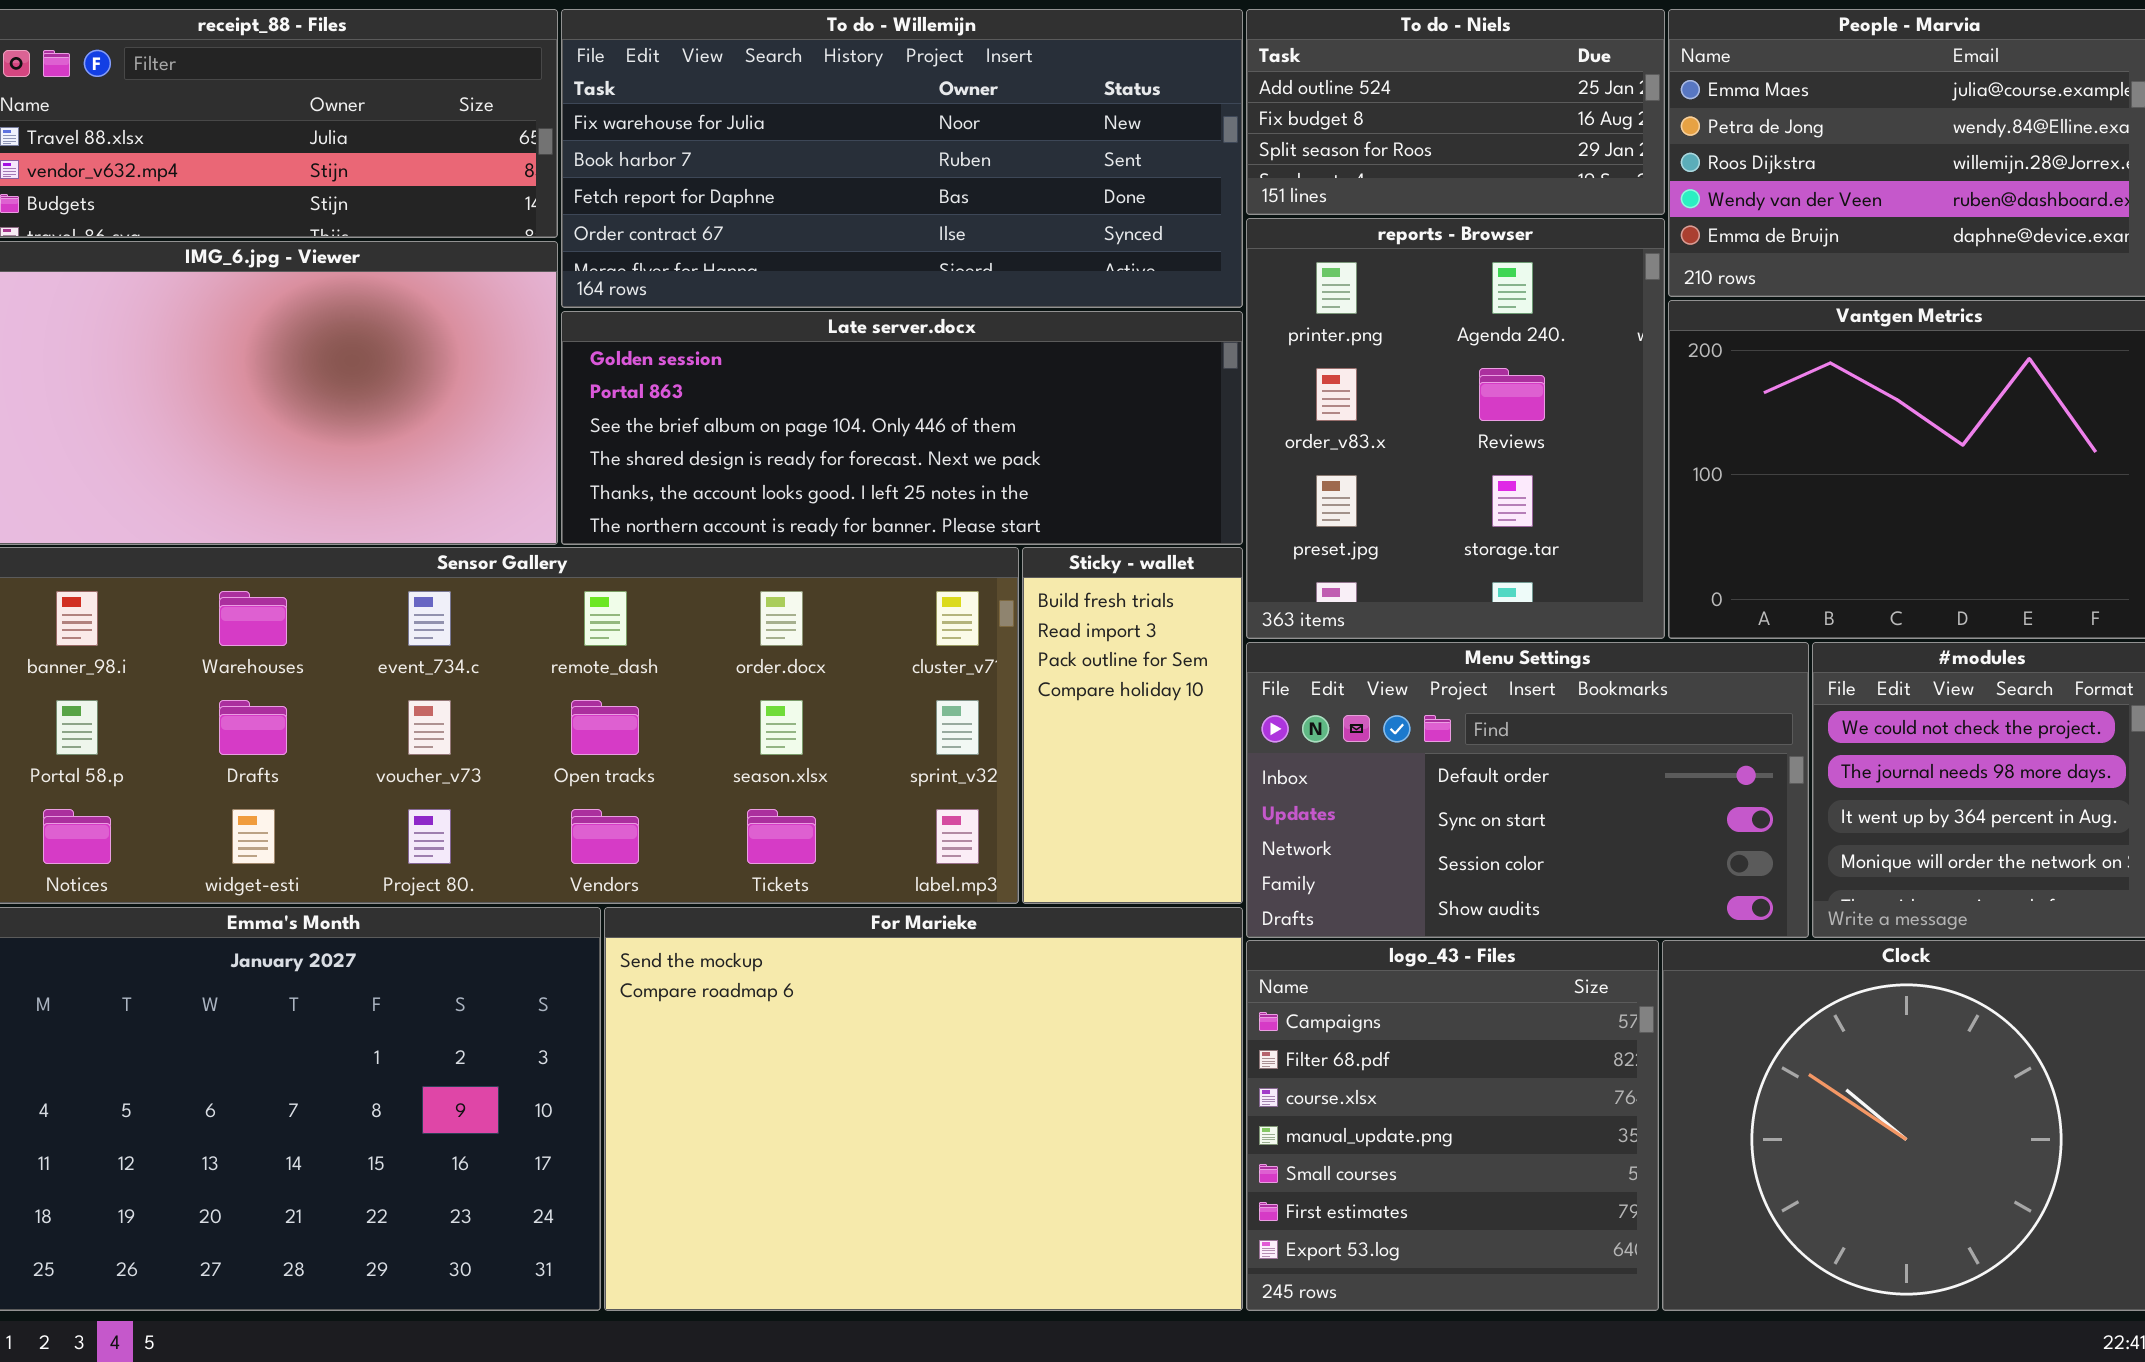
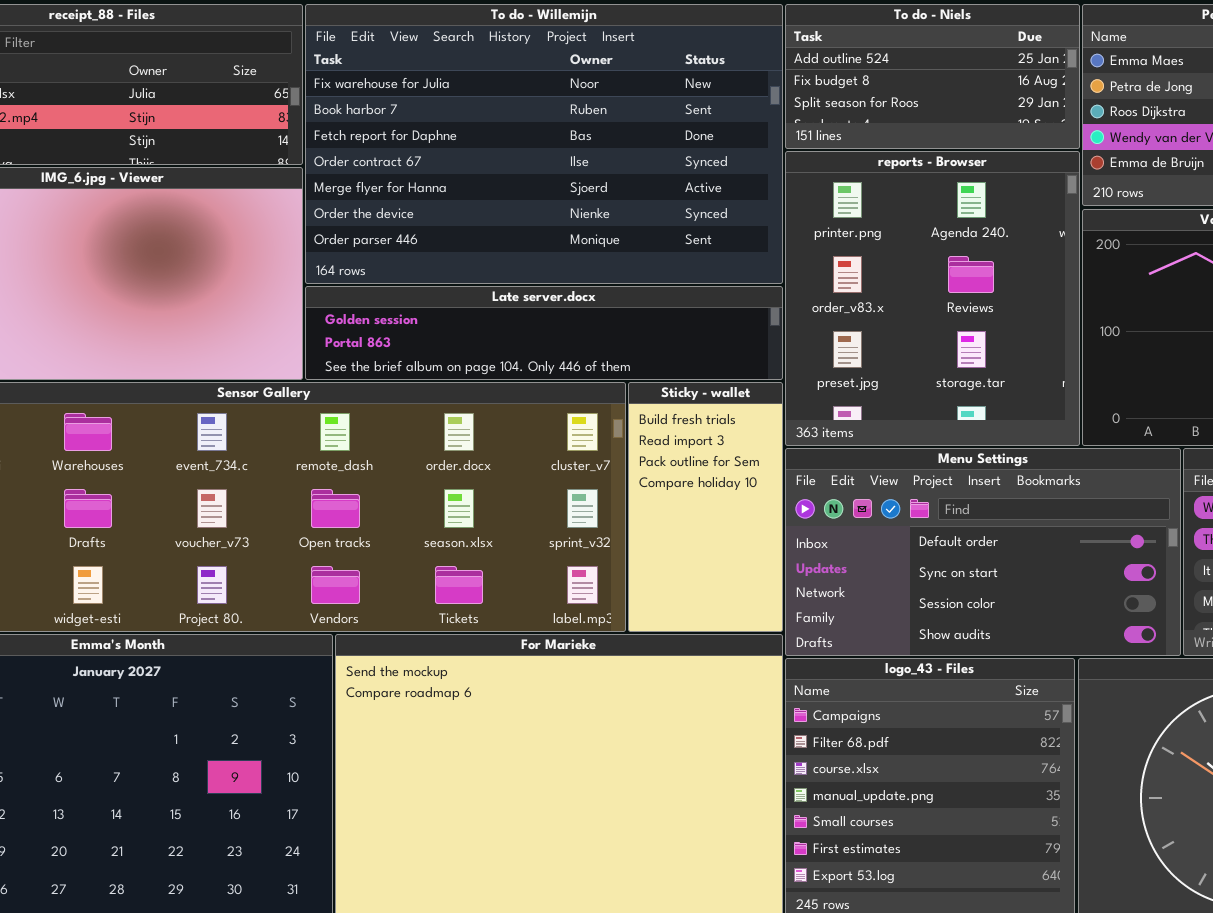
To do - Willemijn: [561,9,1243,308] -> [305,4,783,284], resized
Late server.docx: [561,311,1243,545] -> [305,286,783,380], resized

